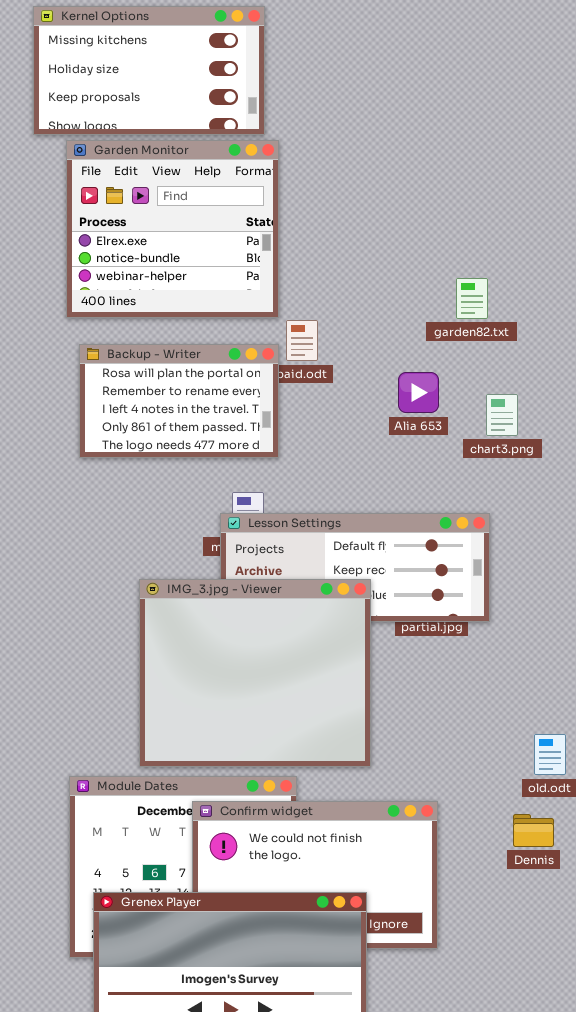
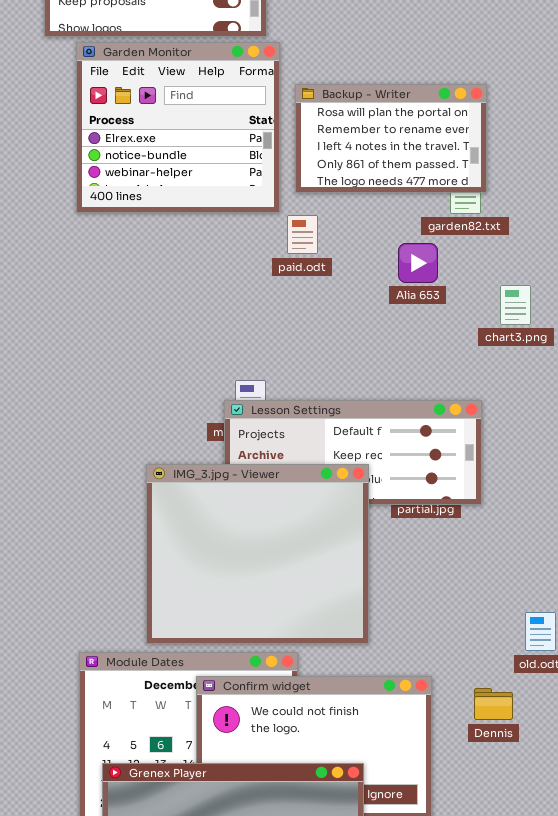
Backup - Writer: [79,344,279,458] -> [295,84,487,193], moved
Alia 653: [398,372,439,413] -> [398,243,438,283], moved
chart3.png: [486,394,518,436] -> [500,285,531,325], moved
Dennis: [513,814,554,847] -> [474,688,513,720], moved

